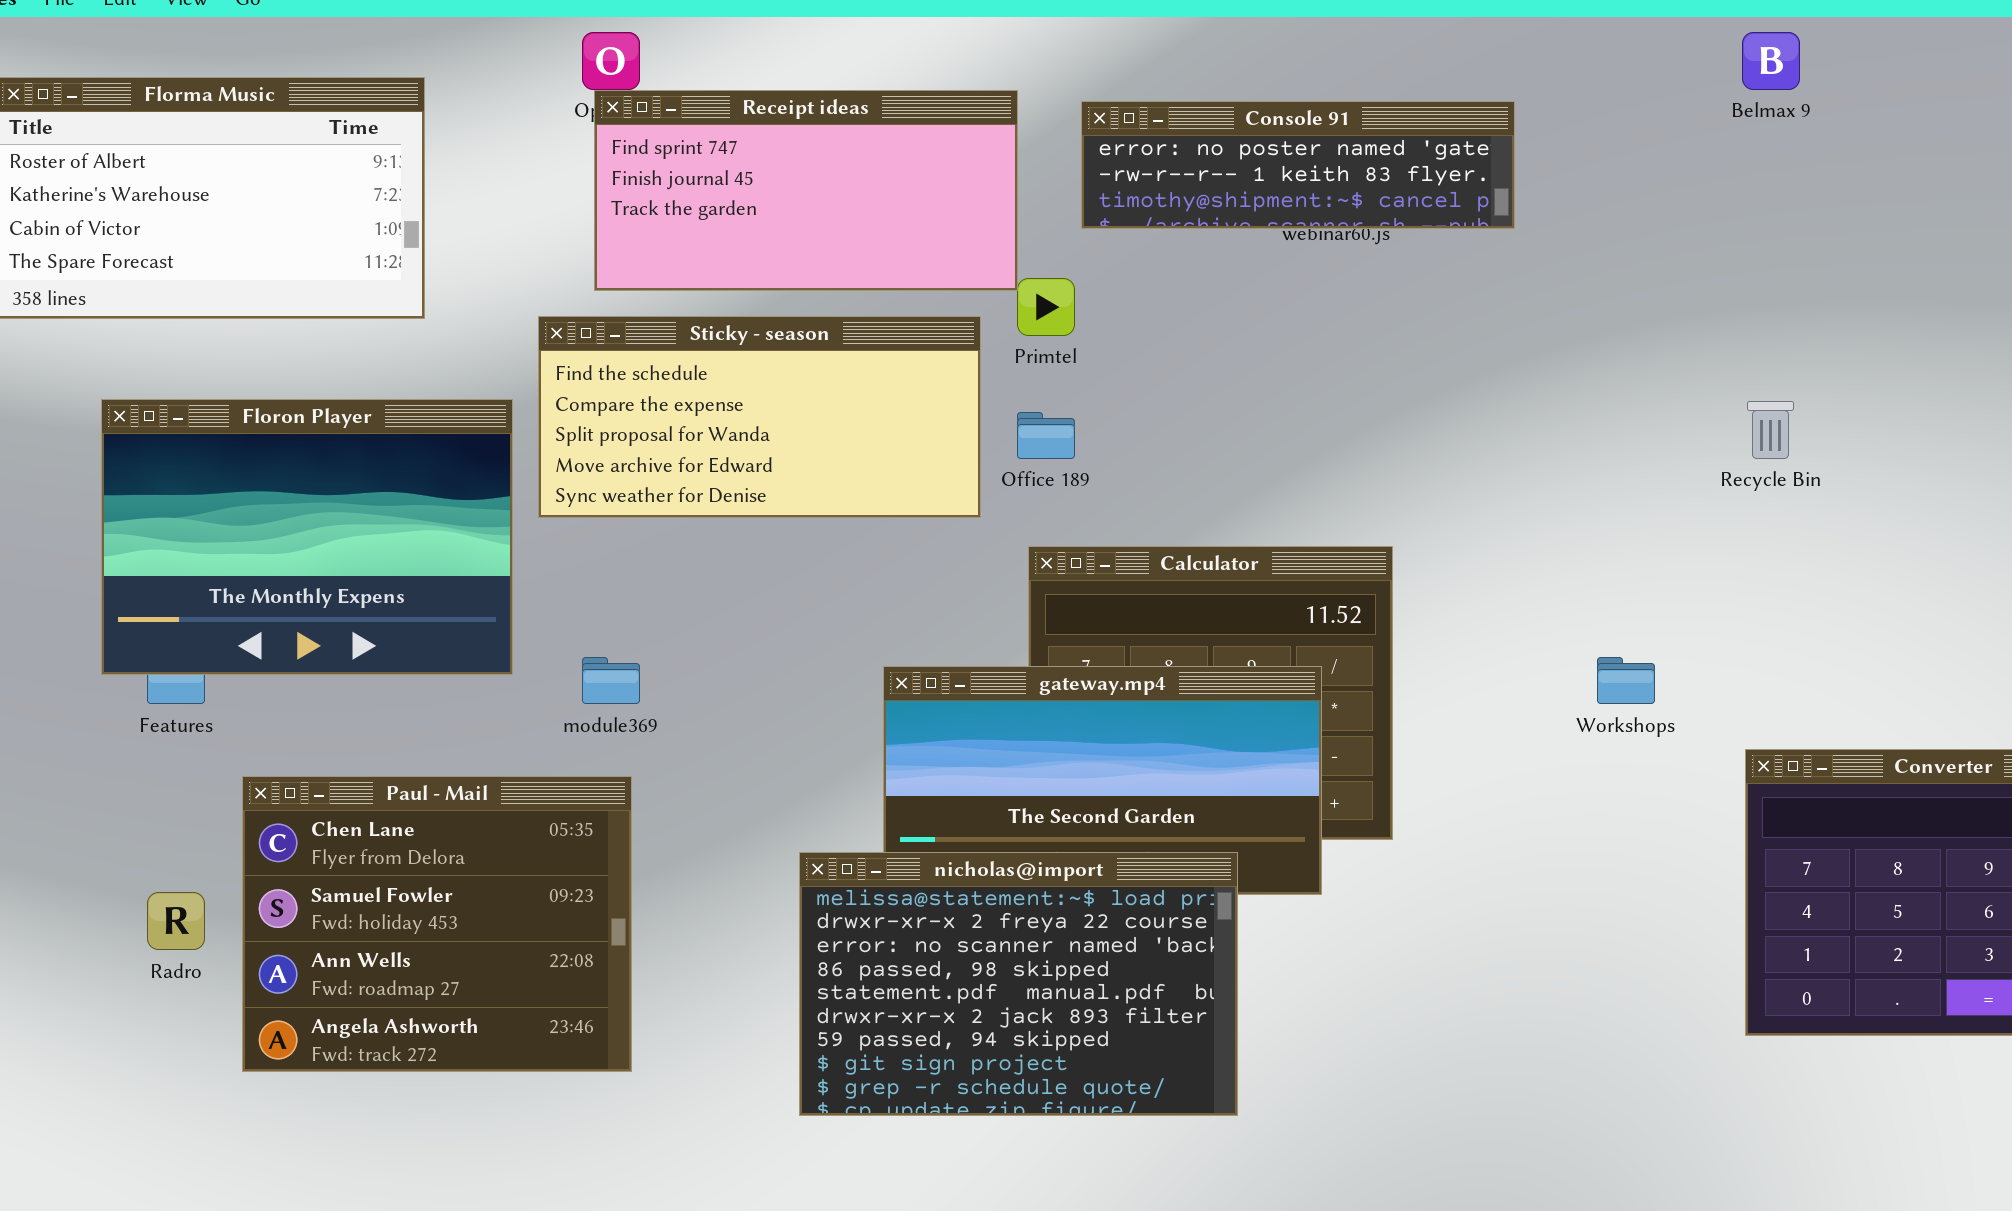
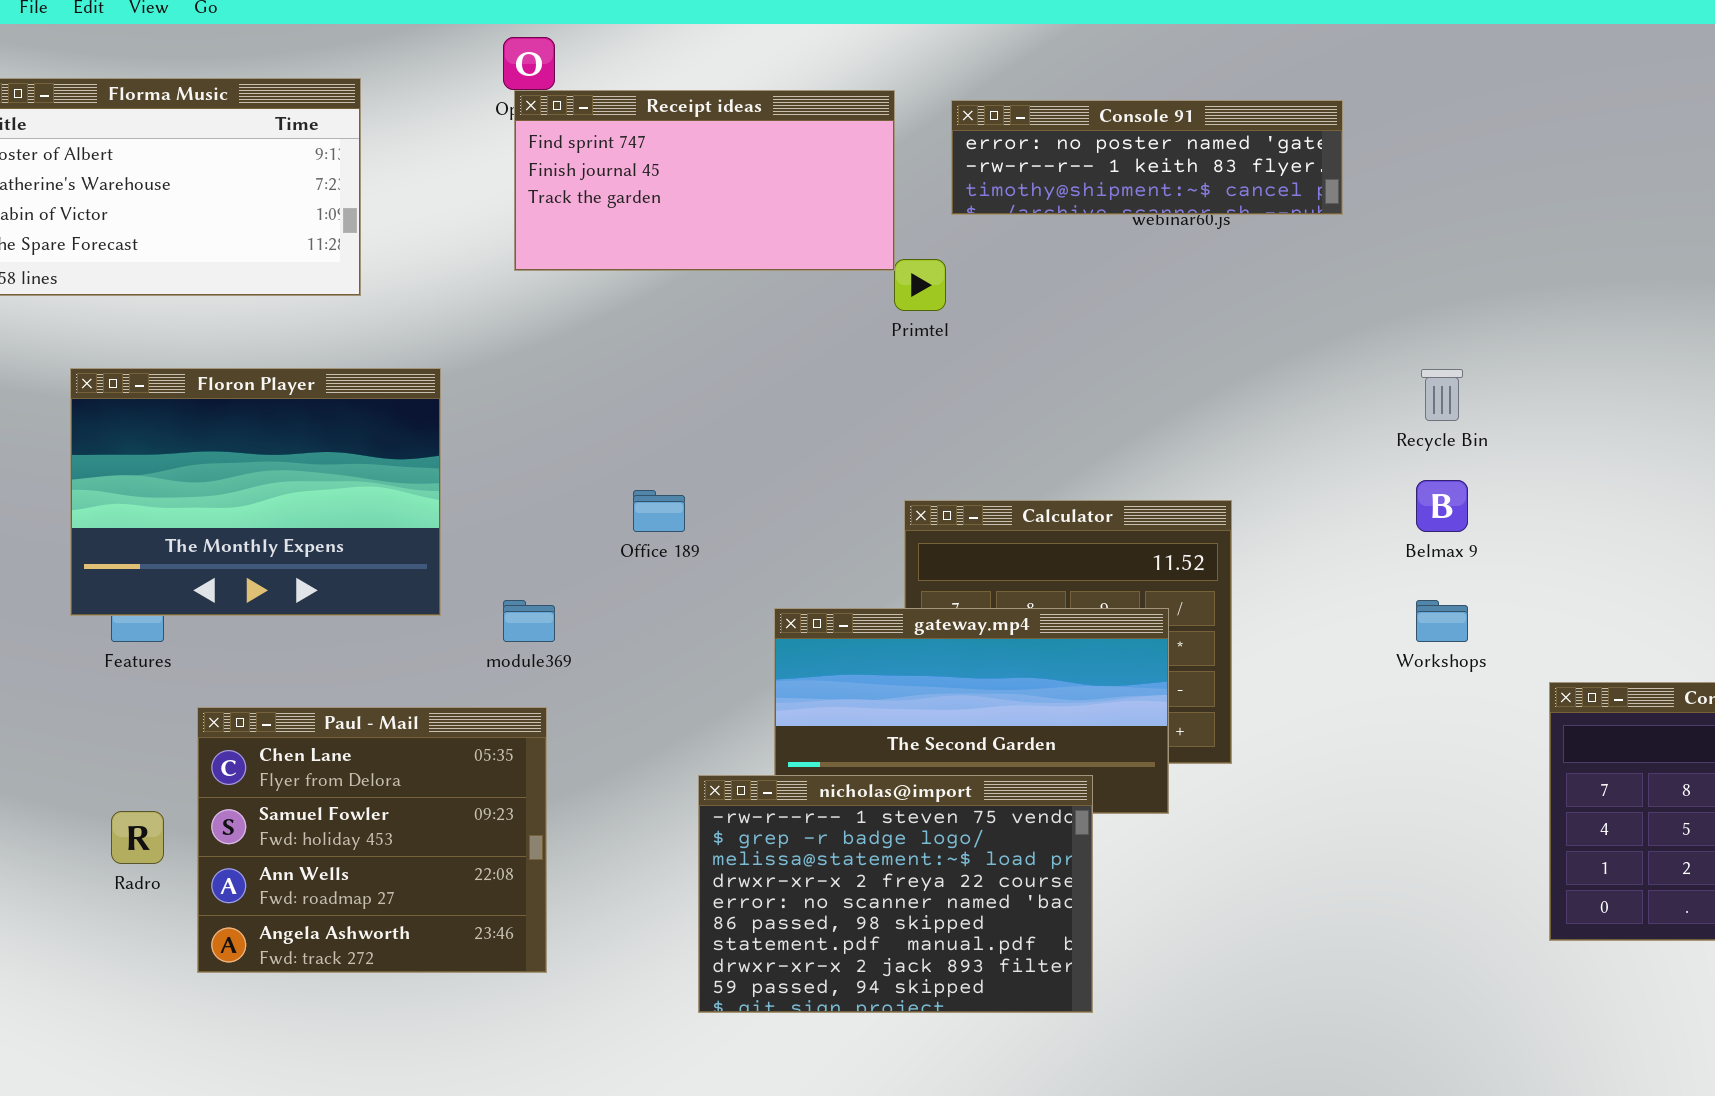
Belmax 9: [1742,32,1800,90] -> [1416,480,1468,532], moved
Sticky - season: [538,316,981,518] -> none, closed
Recycle Bin: [1747,401,1794,459] -> [1421,369,1463,421], moved
Office 189: [1017,412,1075,459] -> [633,490,685,532], moved
nicholas@import: [799,852,1238,1116] -> [698,775,1093,1013], scrolled up 2 rows

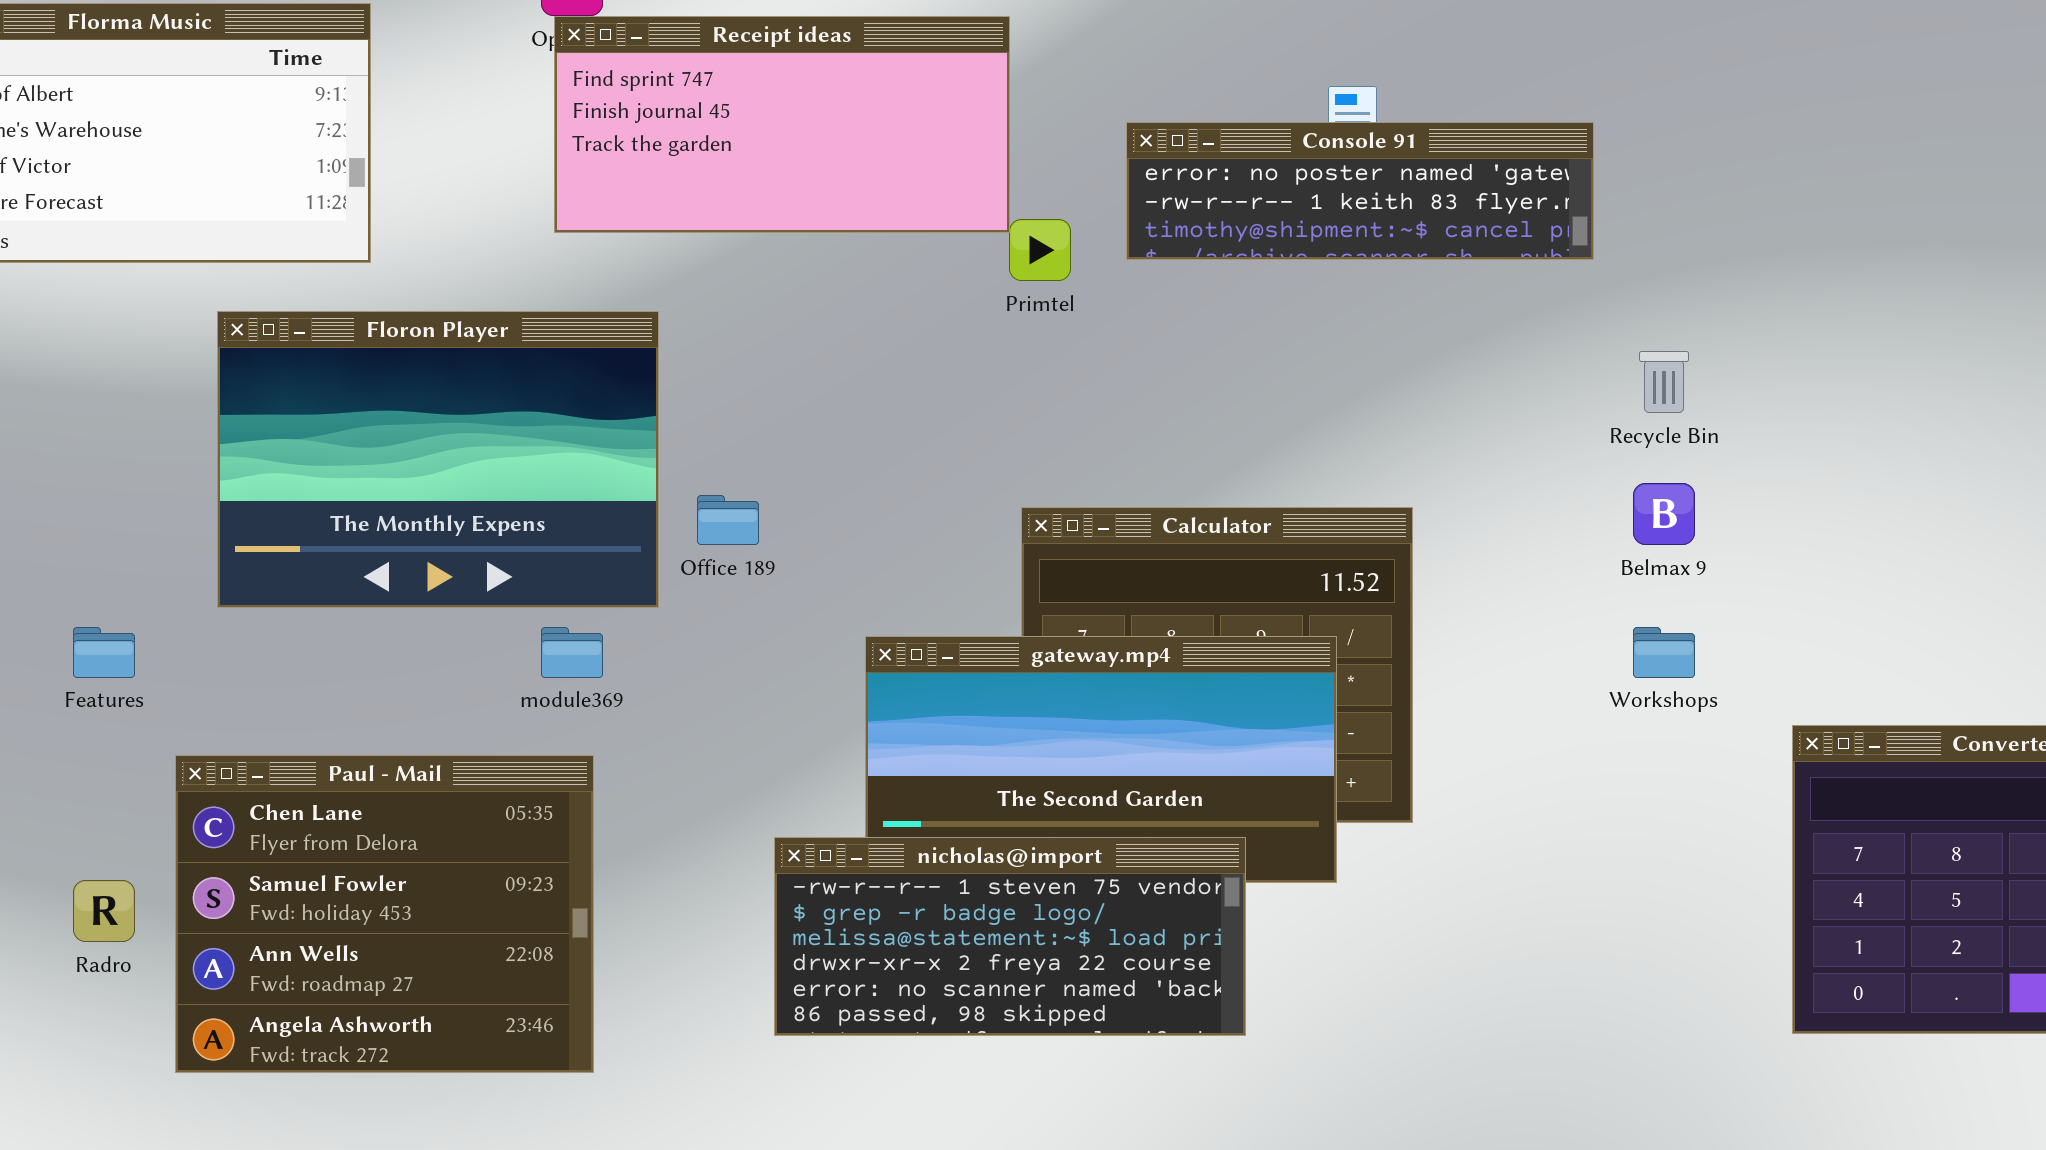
Console 91: [951,100,1343,215] -> [1126,122,1594,260], moved
Floron Player: [70,368,441,616] -> [217,311,659,608], moved
nicholas@import: [698,775,1093,1013] -> [774,837,1246,1036], resized

